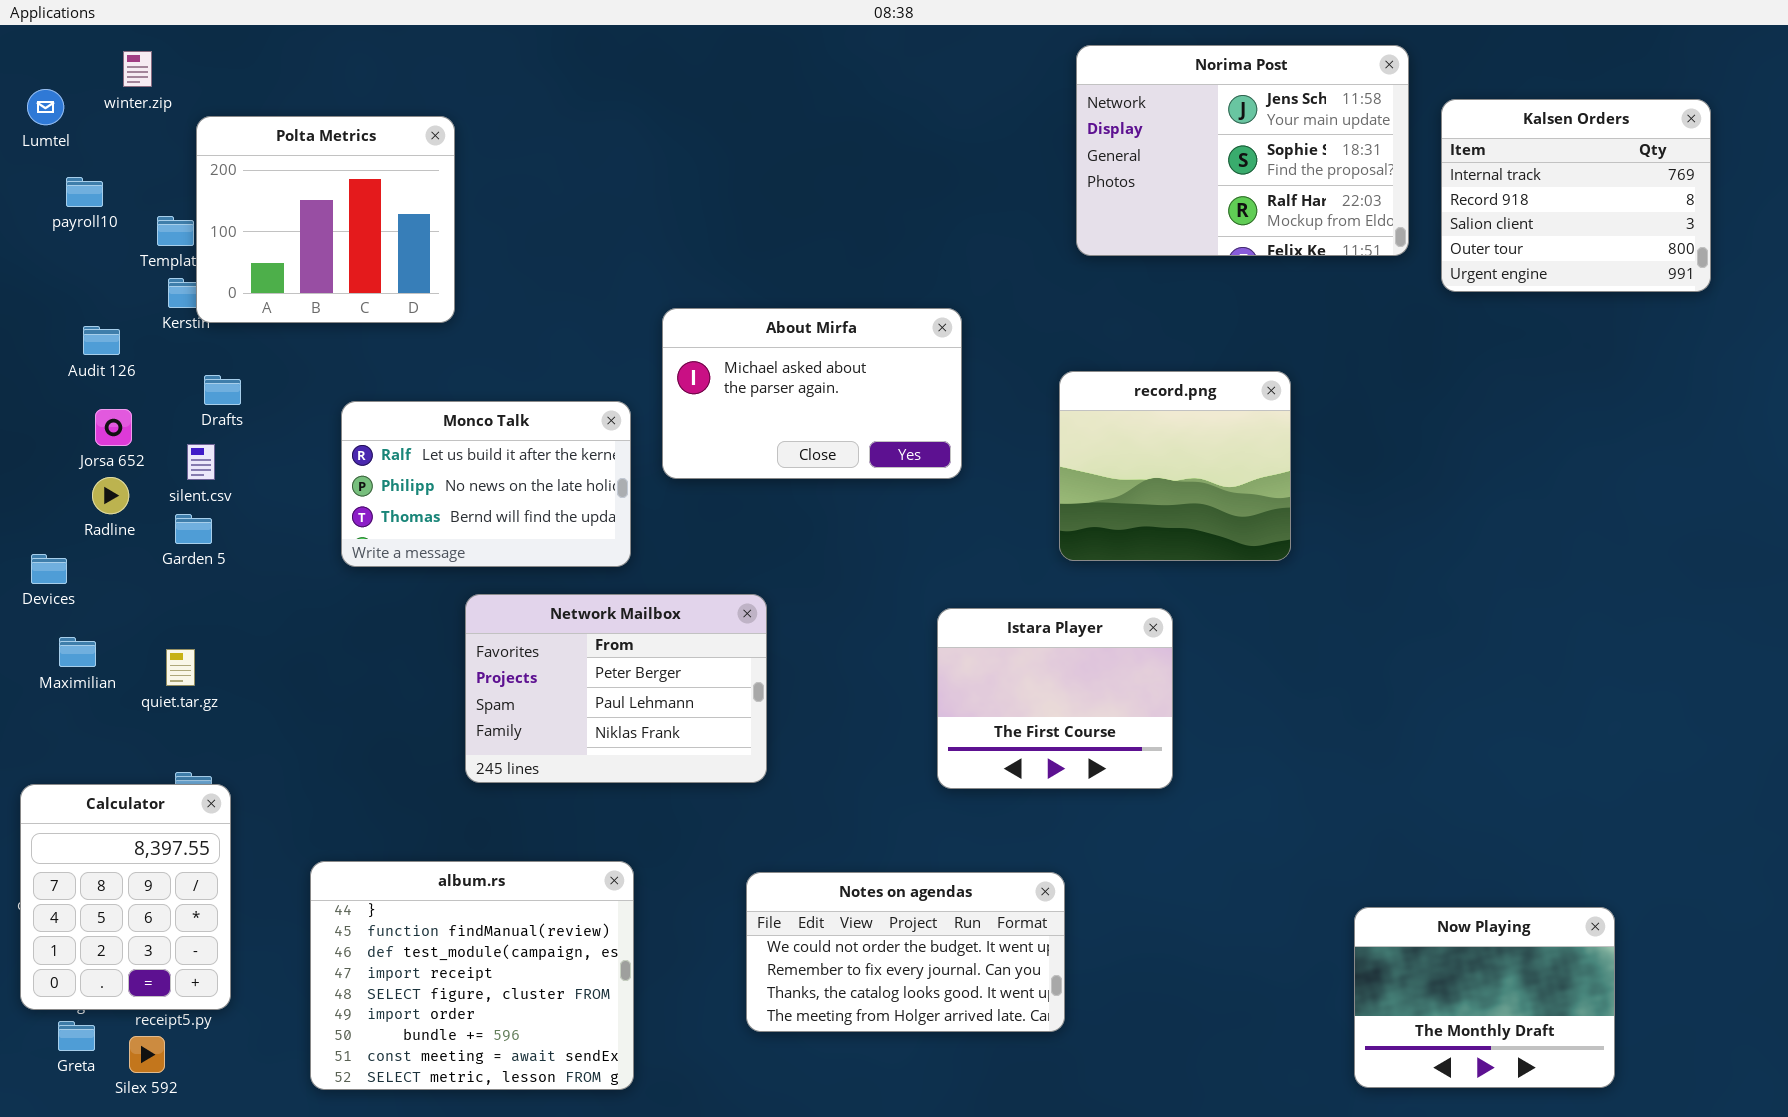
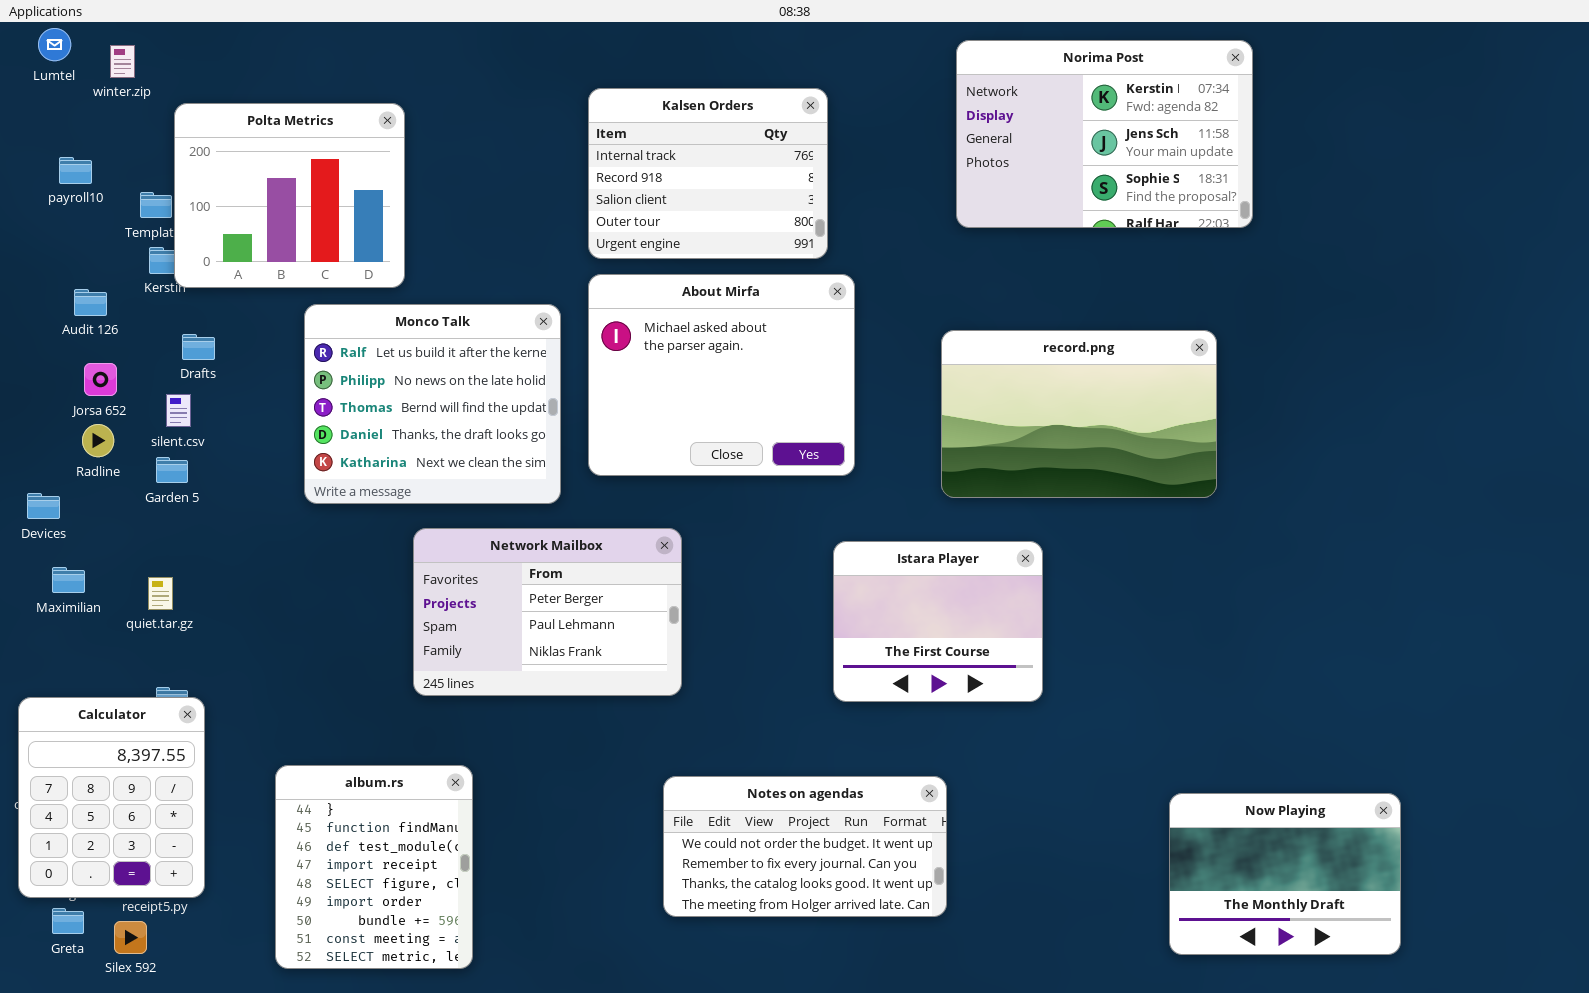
Norima Post: [1076,45,1409,256] -> [956,40,1253,228], scrolled up 1 row
Lumtel: [27,89,64,125] -> [38,28,71,61], moved
Kalsen Orders: [1441,99,1711,292] -> [588,88,828,259], moved
About Mirfa: [662,308,962,479] -> [588,274,855,476], resized
record.png: [1059,371,1291,561] -> [941,330,1217,498], resized
Monco Talk: [341,401,631,567] -> [304,304,561,504], resized
album.rs: [310,861,634,1090] -> [275,765,473,969], resized
Now Playing: [1354,907,1615,1088] -> [1169,793,1401,955], moved

